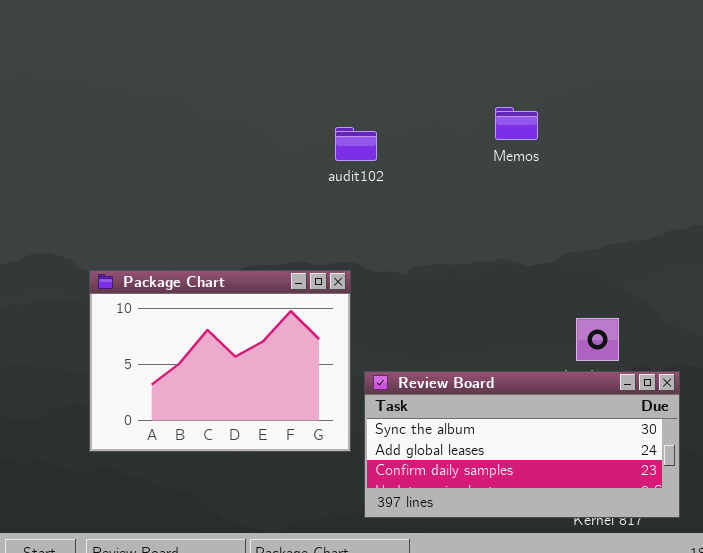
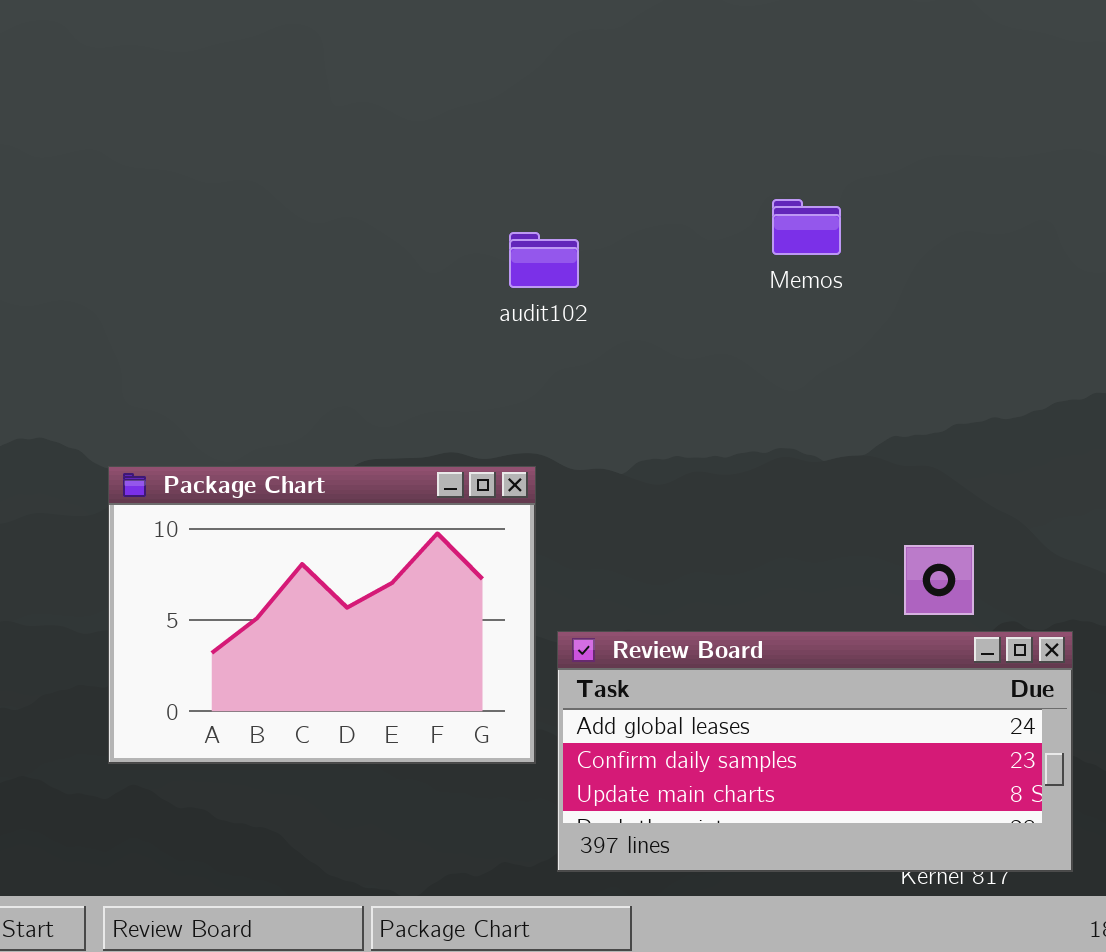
Review Board: [364,371,680,518] -> [557,631,1073,872], scrolled down 1 row

